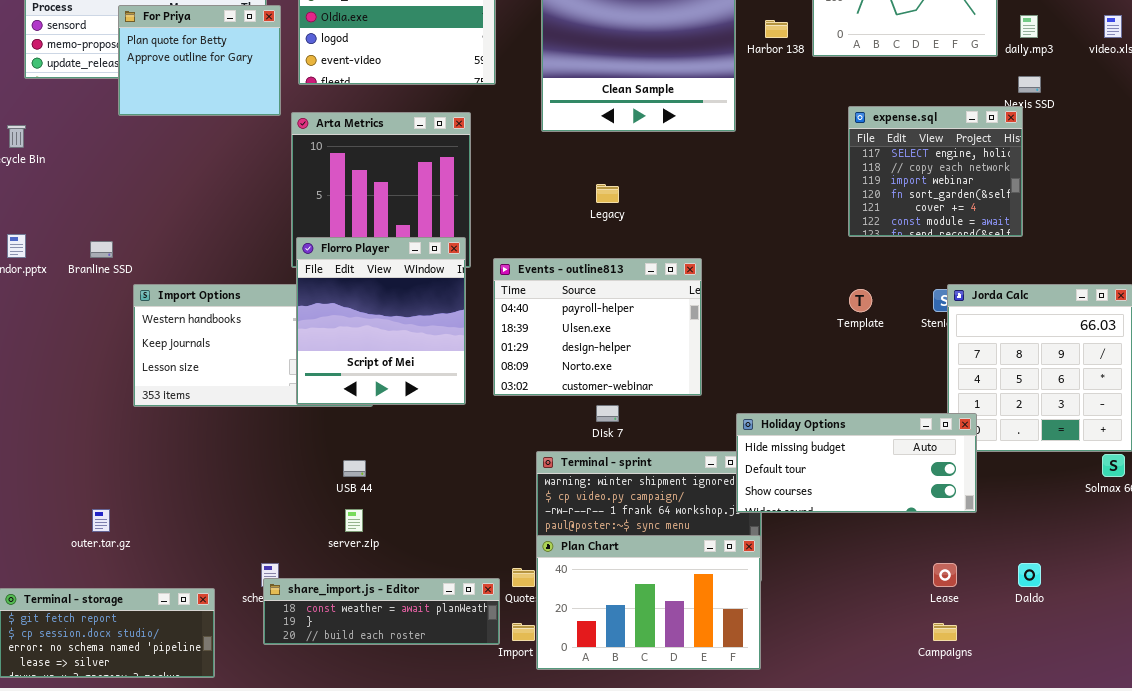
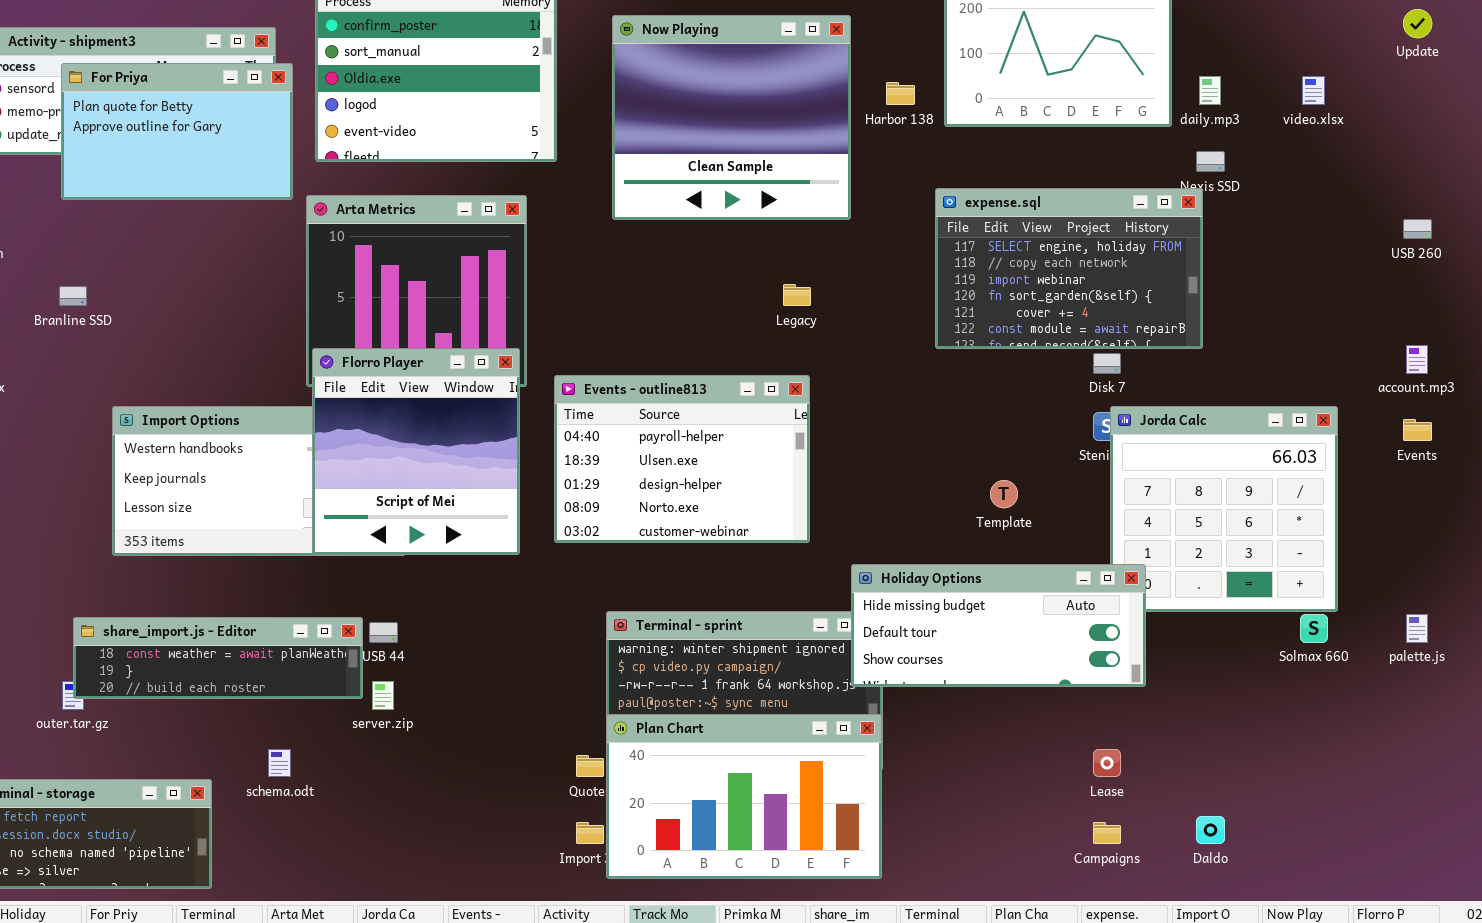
For Priya: [118,5,281,116] -> [61,63,293,200], resized
expense.sql: [848,106,1023,237] -> [935,188,1203,349], resized
Legacy: [596,184,619,203] -> [783,284,811,306], moved
Branline SSD: [90,241,113,258] -> [59,286,87,306], moved
Template: [849,289,872,312] -> [990,480,1018,508], moved
Disk 7: [596,405,619,422] -> [1093,353,1121,374], moved
Daldo: [1018,563,1041,587] -> [1196,816,1225,844], moved
share_import.js - Editor: [263,578,500,645] -> [73,617,363,699], moved

